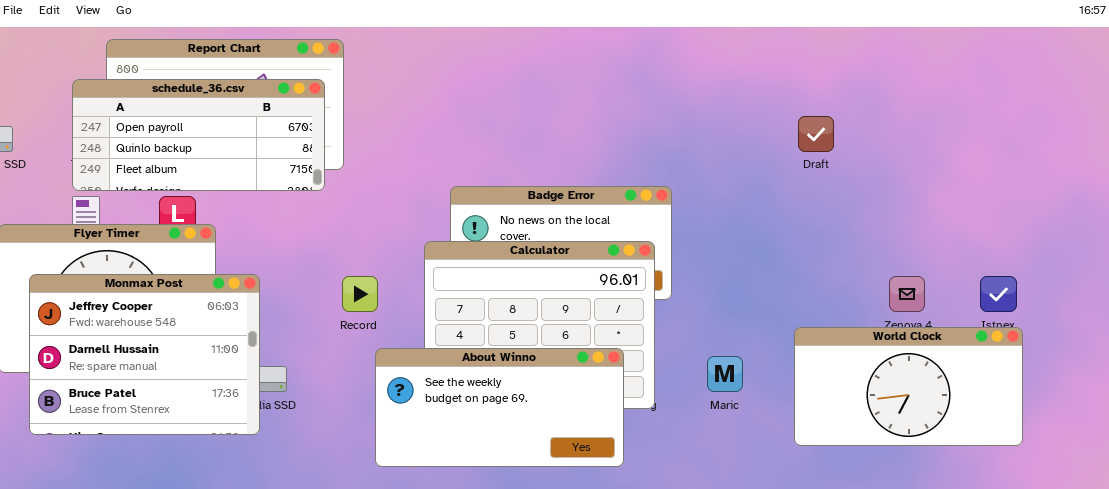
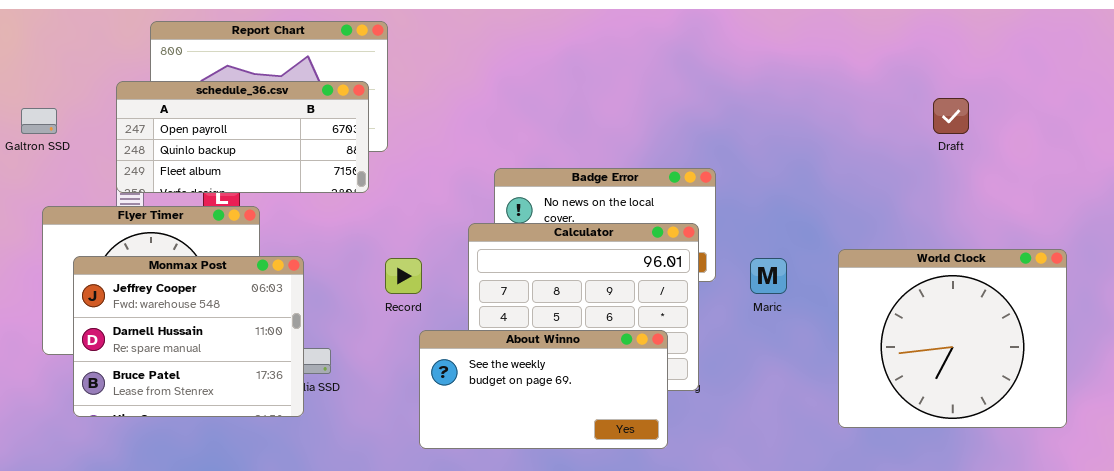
schedule_36.csv: [72,79,325,191] -> [116,81,369,193], moved
Draft: [798,116,834,152] -> [933,98,969,134], moved
World Clock: [794,327,1023,446] -> [838,249,1067,428], resized
Maric: [707,356,743,392] -> [750,258,787,294], moved

